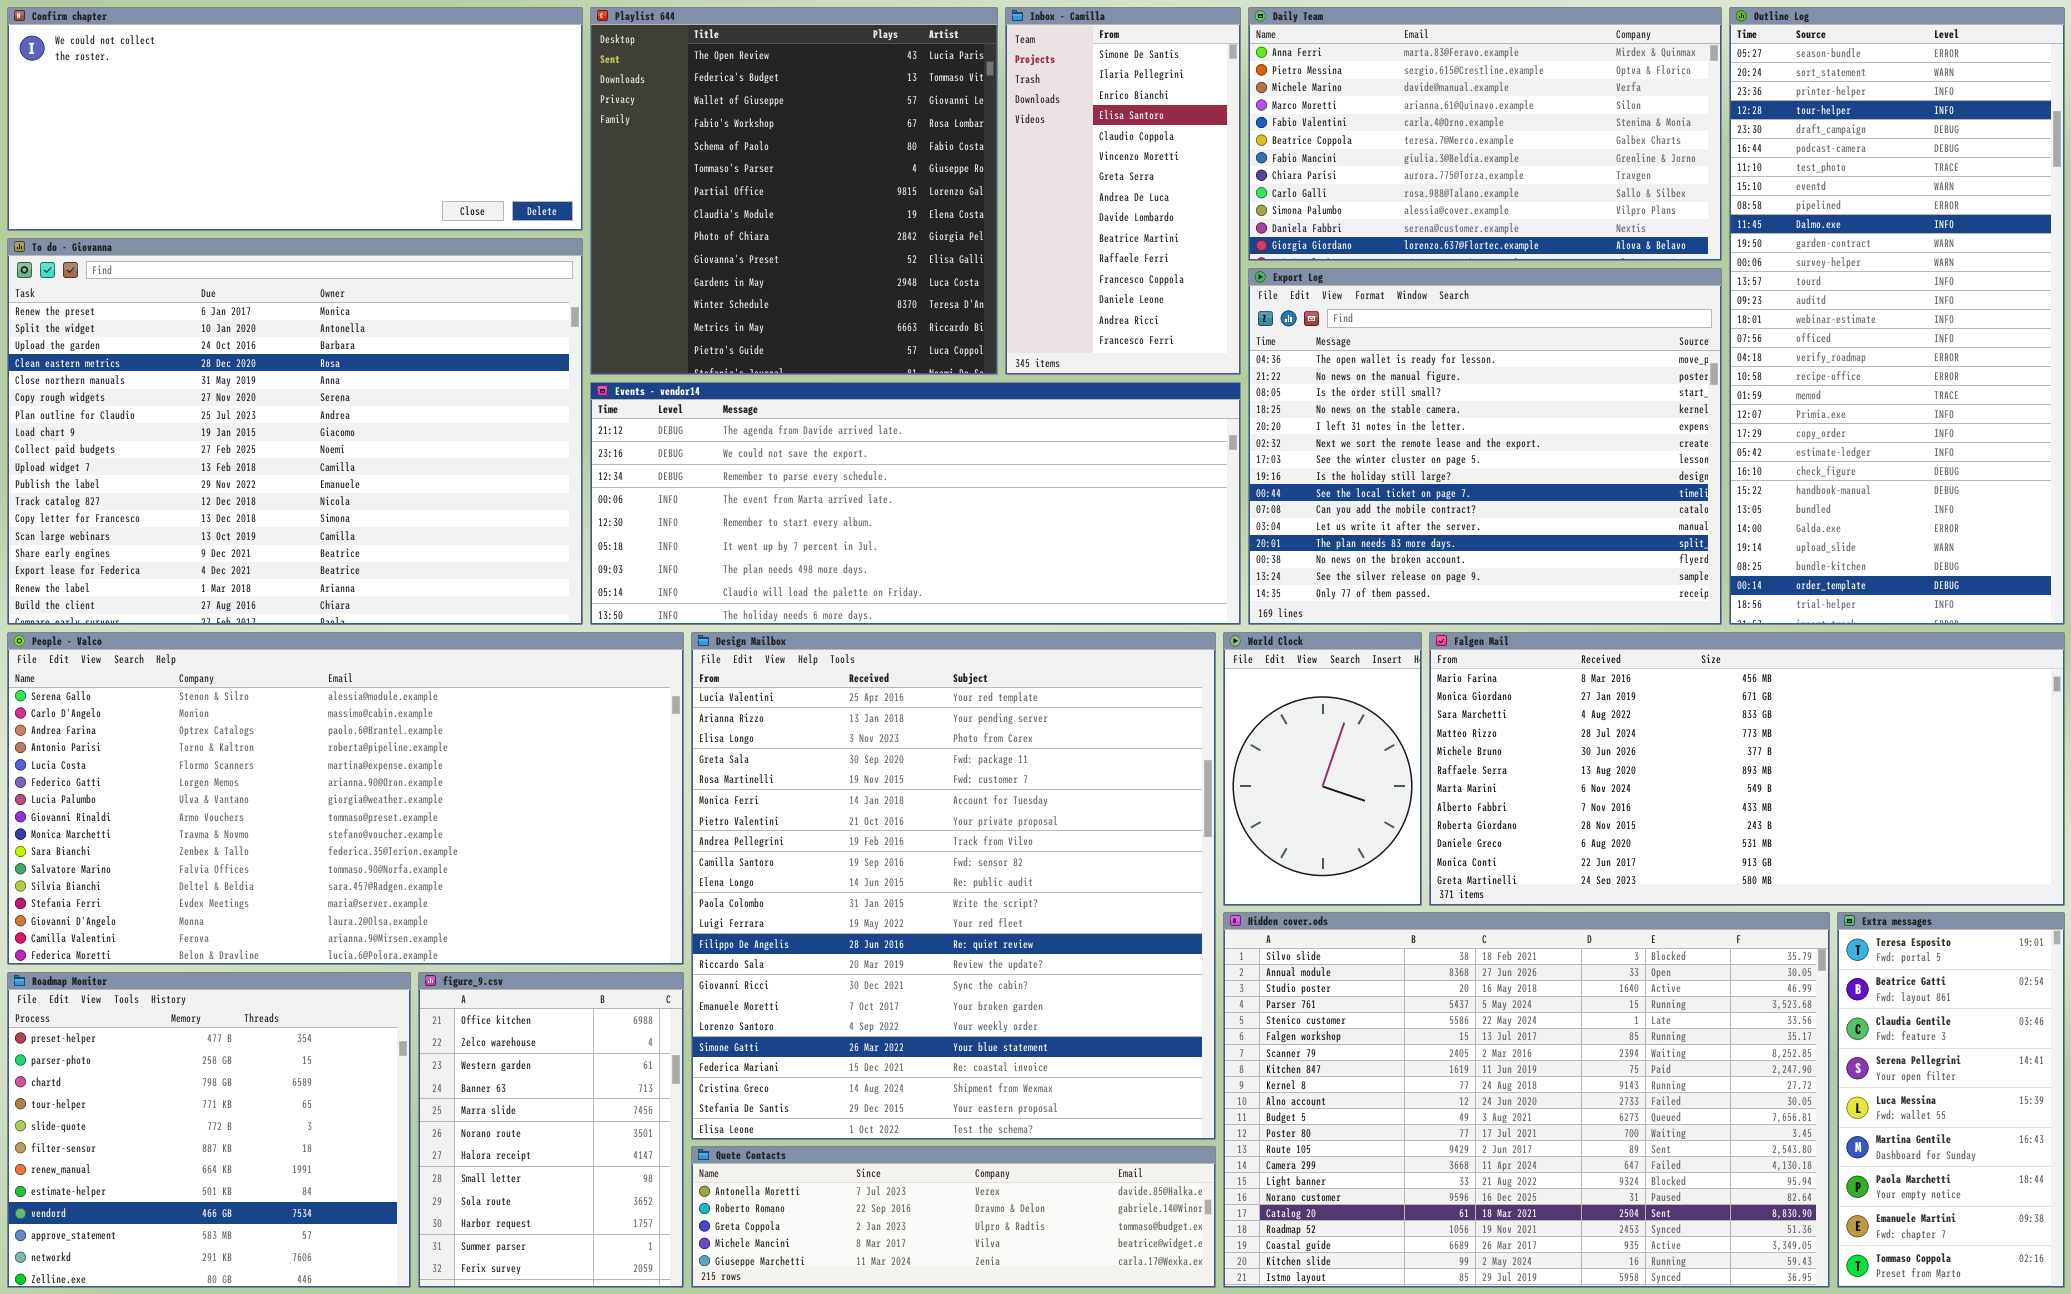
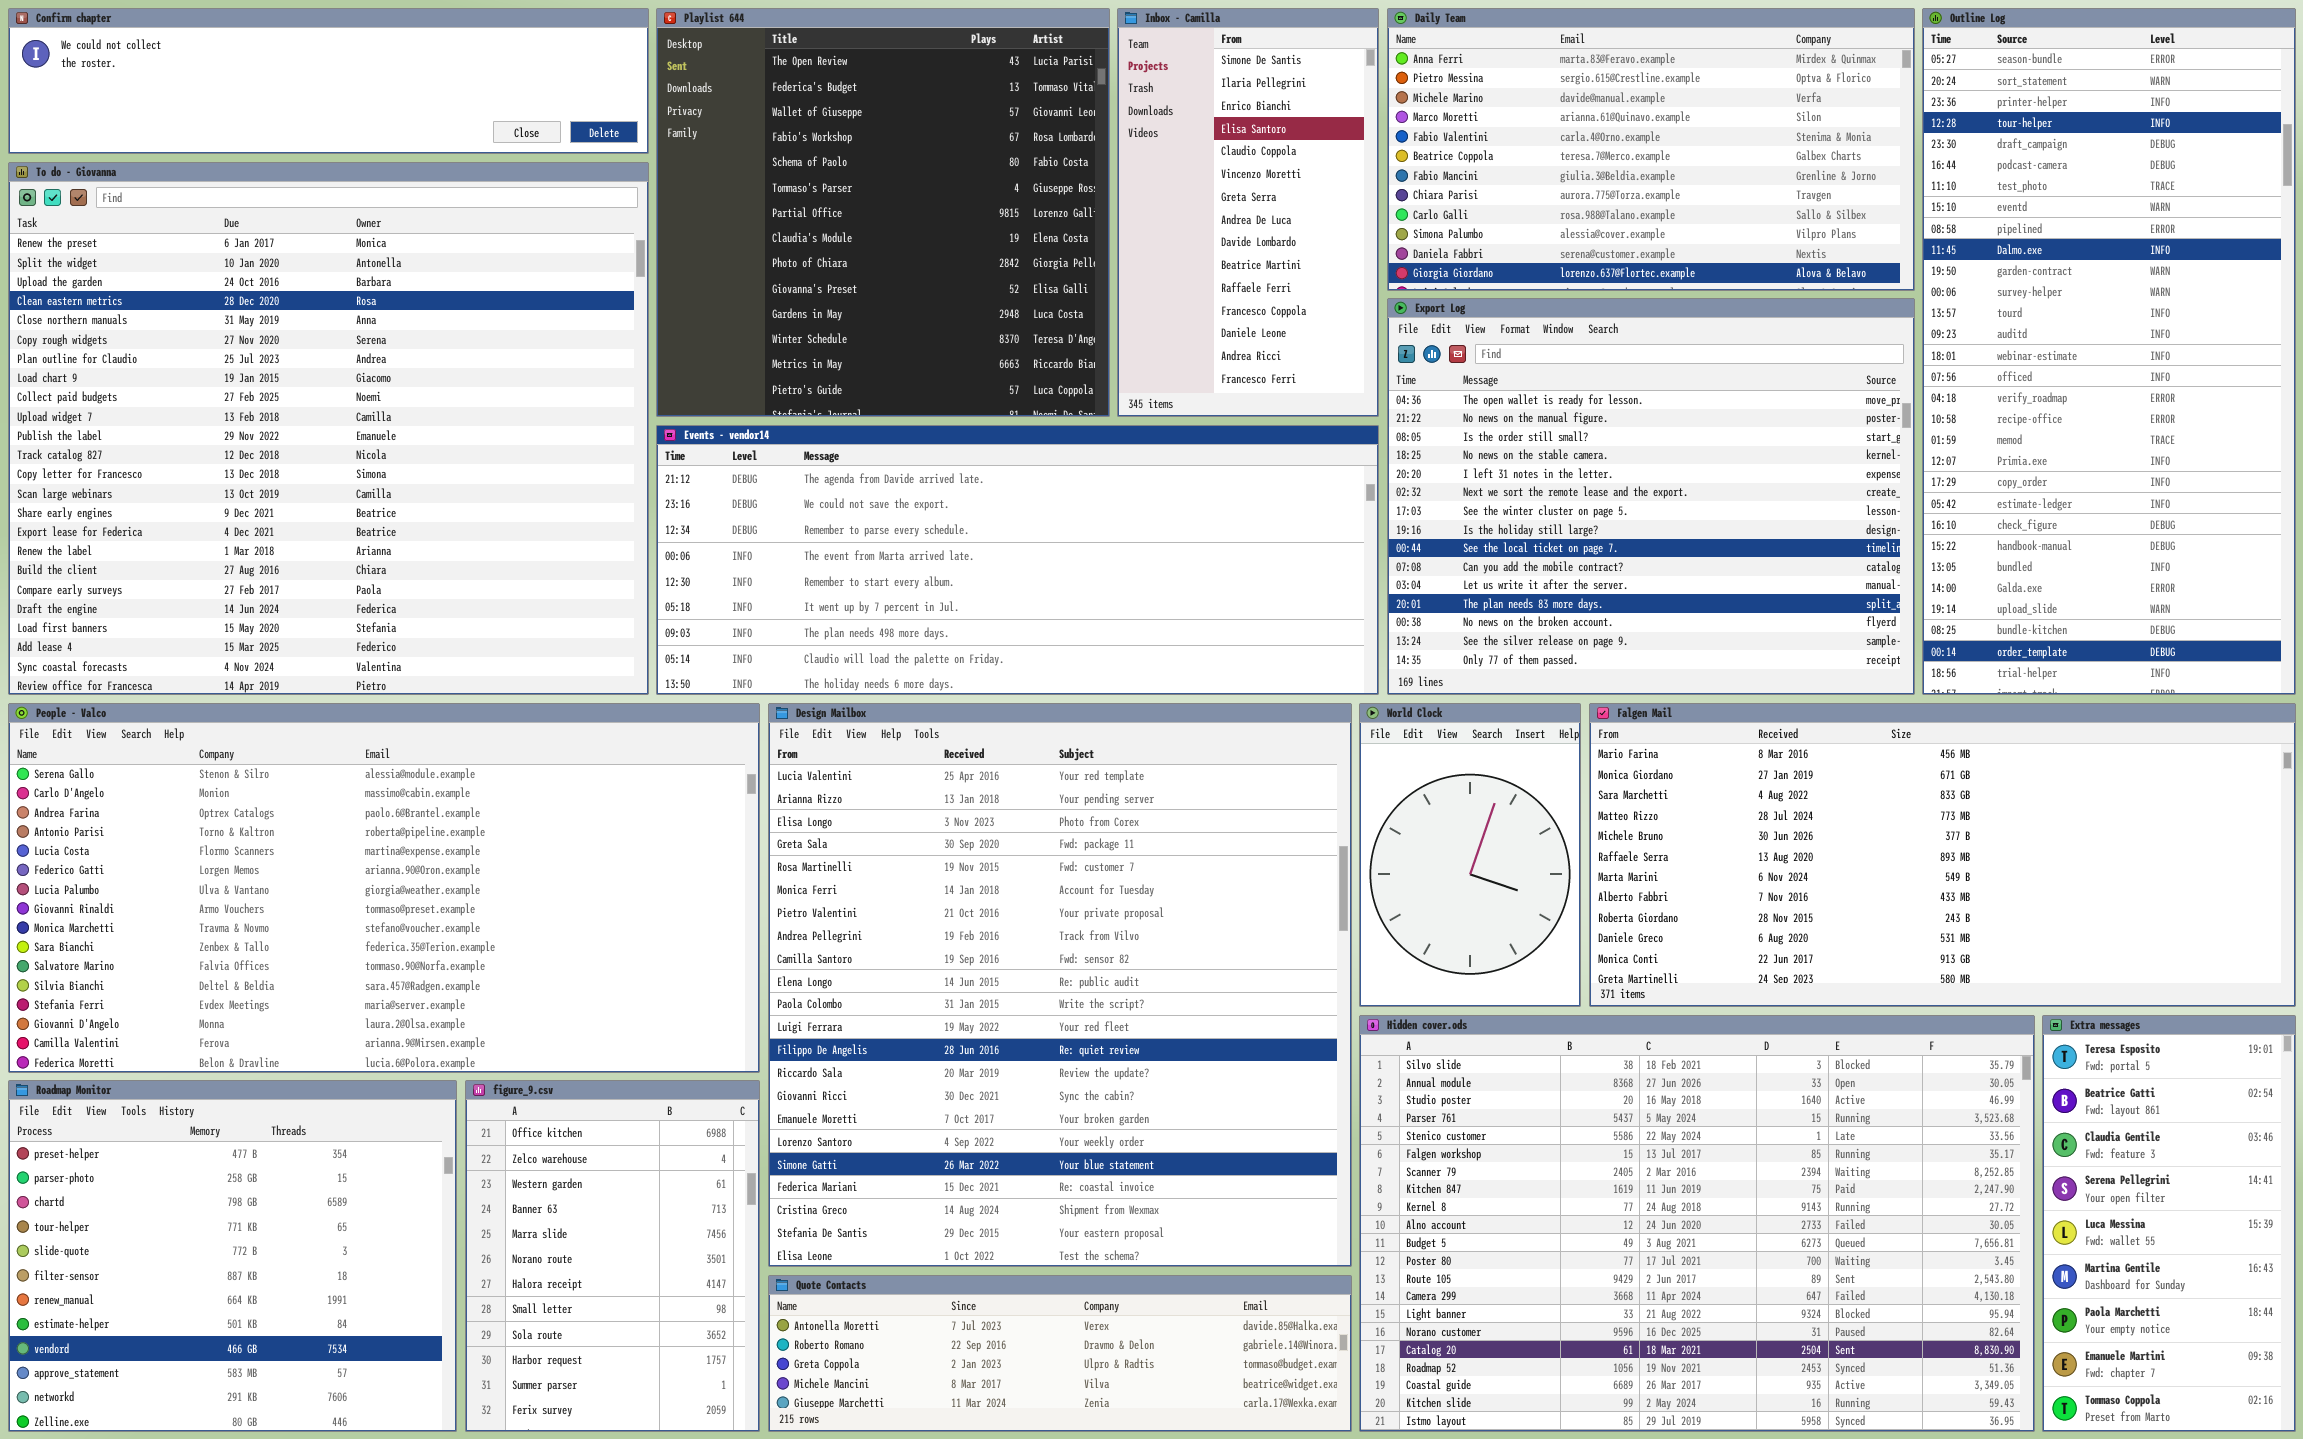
Confirm chapter: [7,7,583,231] -> [8,8,649,154], resized
To do - Giovanna: [7,238,583,625] -> [8,162,649,695], resized

